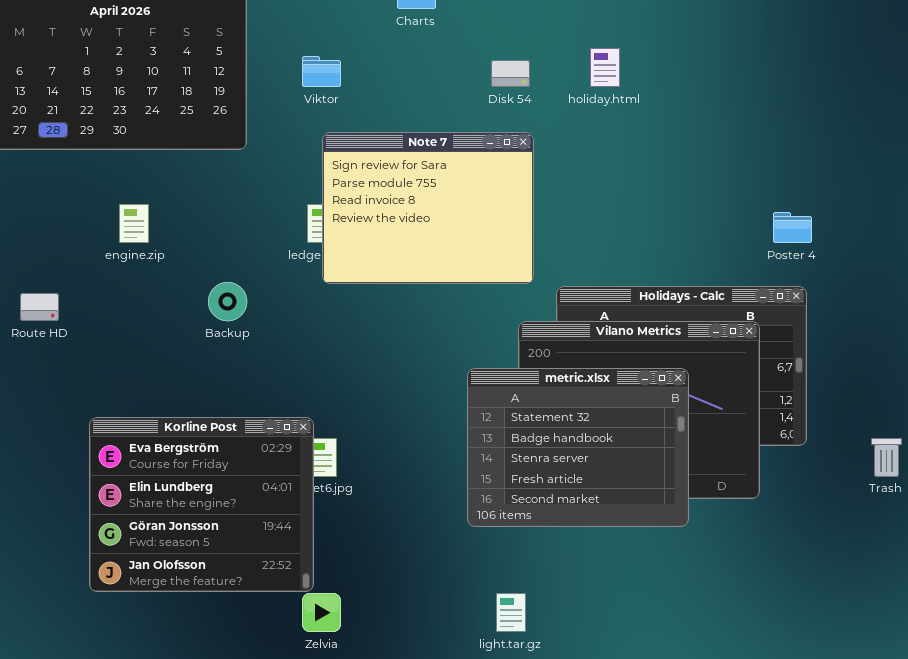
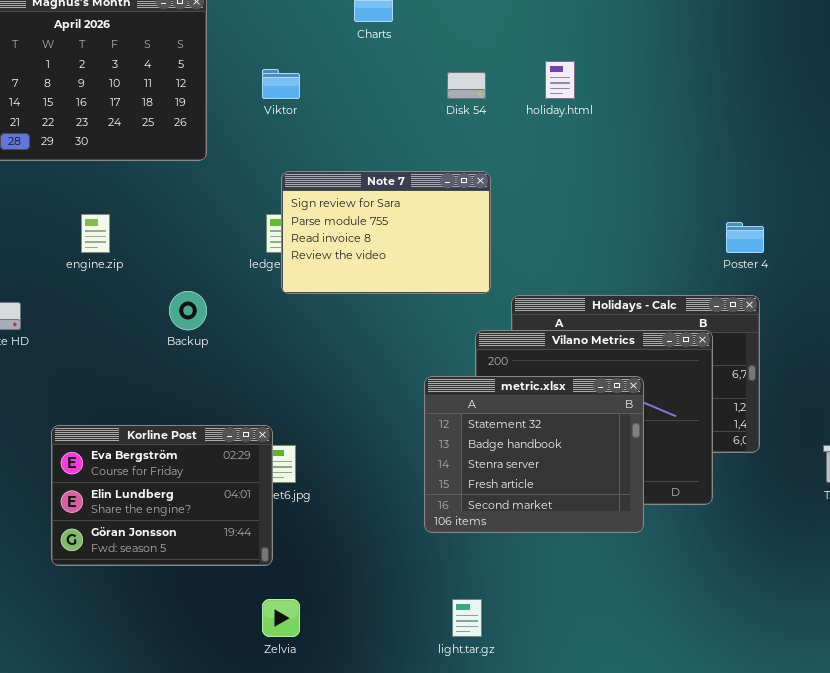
Note 7: [322,132,534,284] -> [281,171,491,294], resized
Korline Post: [89,417,314,592] -> [51,425,273,566], resized

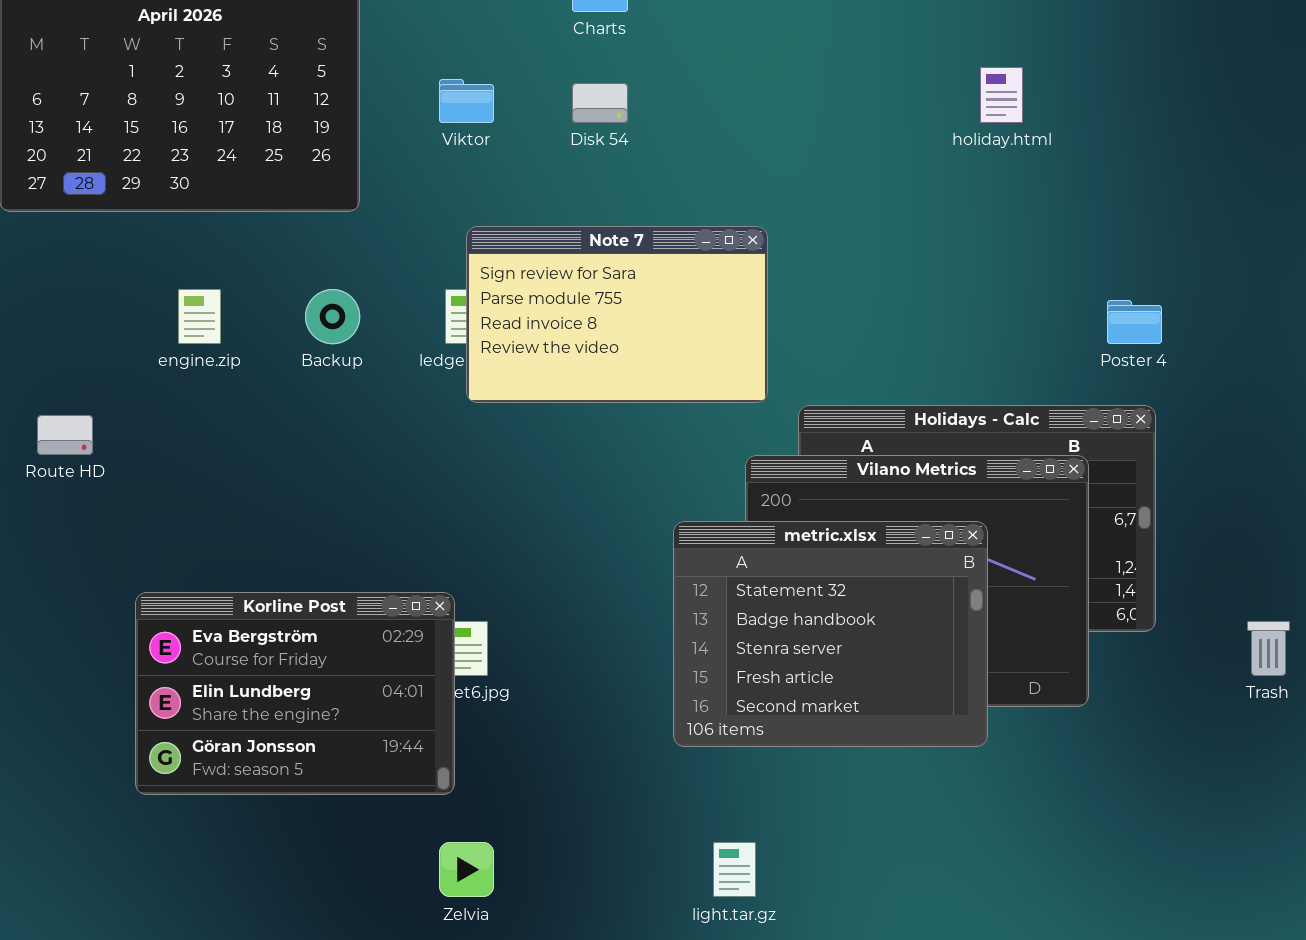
holiday.html: [545,61,575,99] -> [980,67,1023,123], moved
Disk 54: [447,72,486,99] -> [572,83,628,123], moved
Backup: [169,291,207,330] -> [305,289,360,344], moved

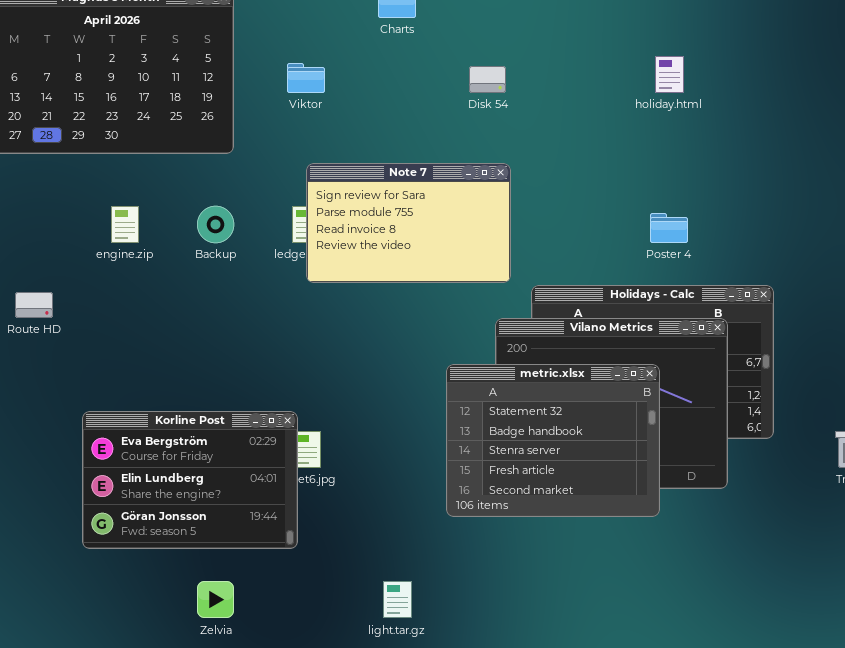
Disk 54: [572,83,628,123] -> [469,66,506,93], moved
Poster 4: [1107,300,1162,344] -> [650,213,688,243], moved
Zelvia: [439,842,494,897] -> [197,581,234,618], moved
light.tar.gz: [713,842,756,897] -> [383,581,412,618], moved

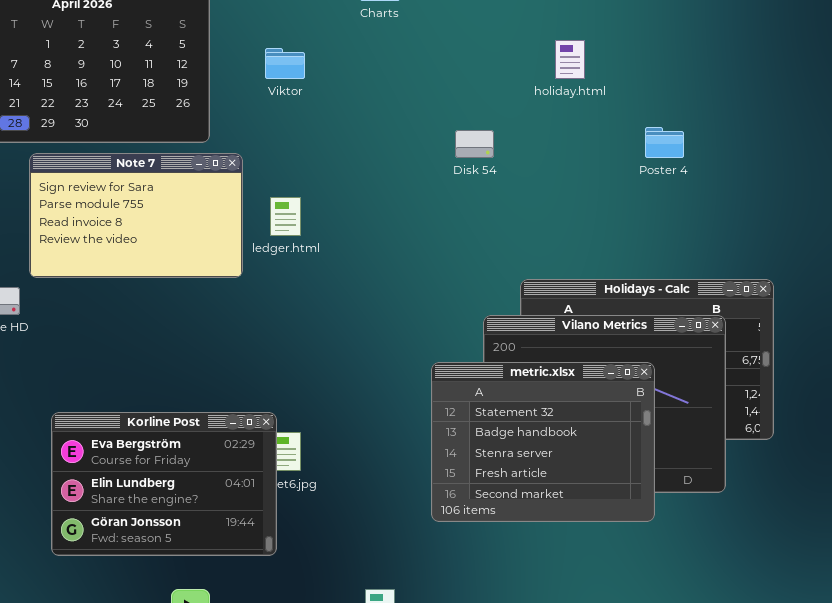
holiday.html: [655,56,684,93] -> [555,40,585,79], moved
Disk 54: [469,66,506,93] -> [455,130,494,158], moved
Note 7: [306,163,511,283] -> [29,153,243,278], moved
Poster 4: [650,213,688,243] -> [645,127,684,158], moved

